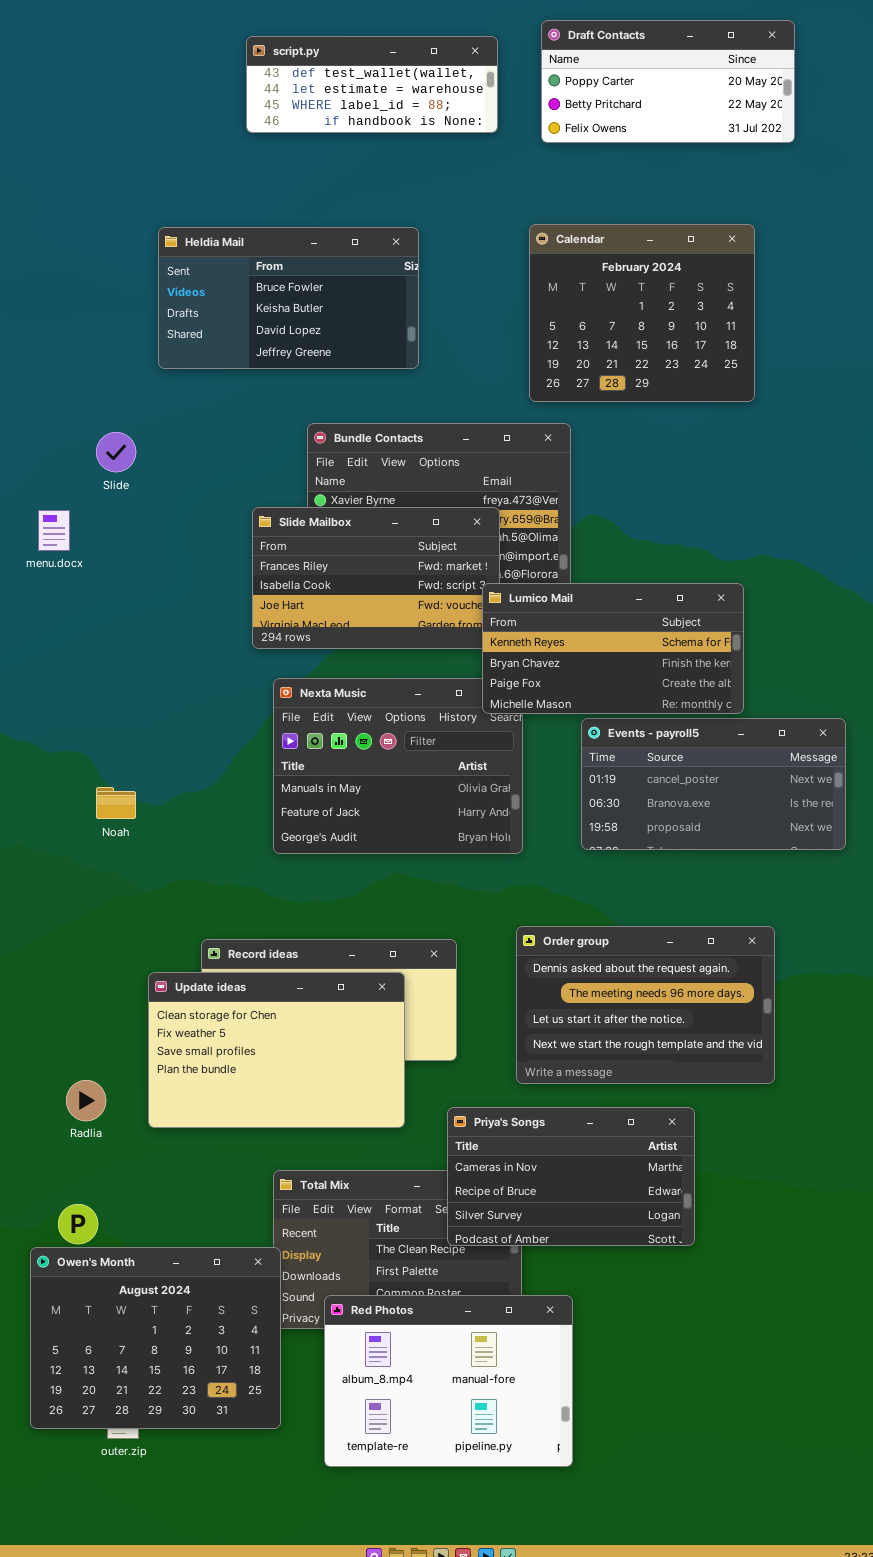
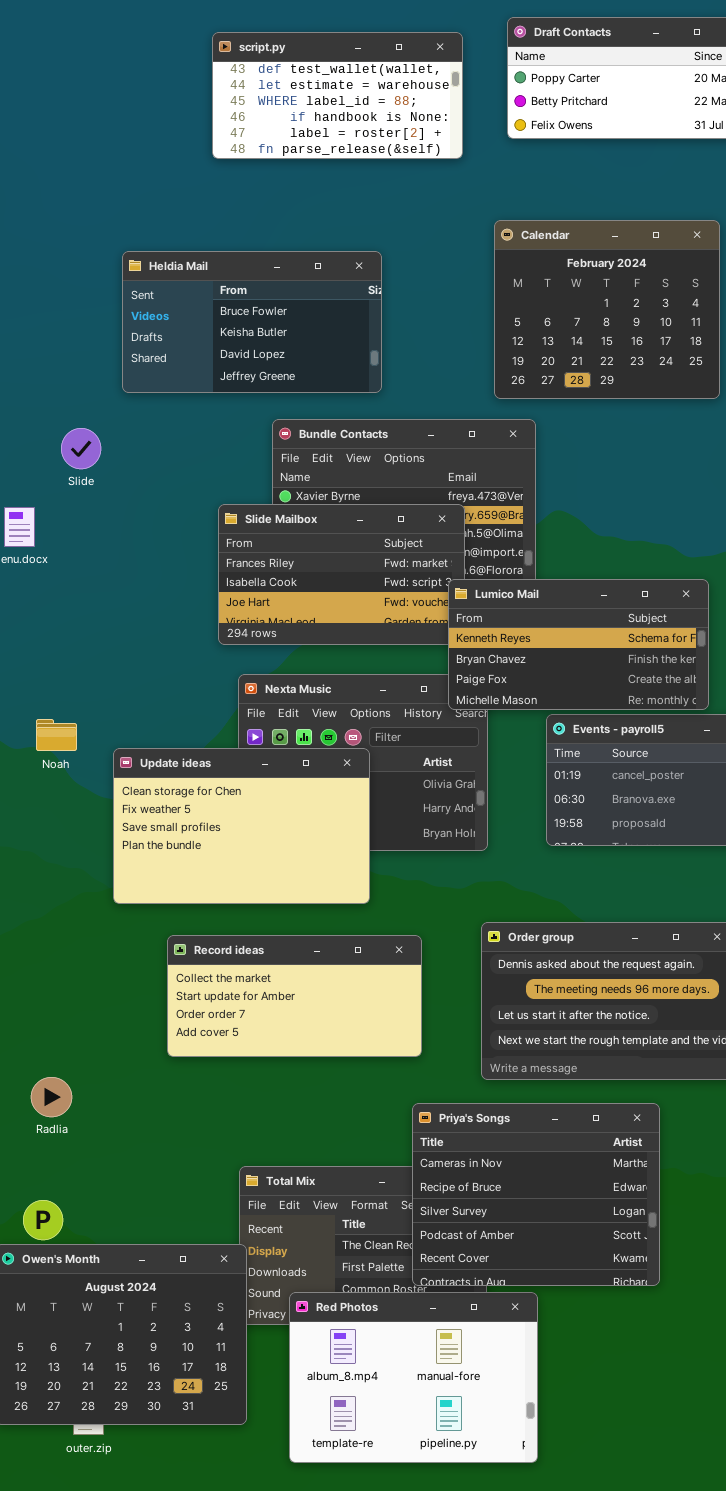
script.py: [246,36,498,133] -> [212,32,463,159], resized
Heldia Mail: [158,227,419,369] -> [122,251,382,393], moved
Noah: [96,787,136,819] -> [36,719,77,751], moved
Update ideas: [148,972,405,1128] -> [113,748,370,904], moved
Priya's Songs: [447,1107,695,1246] -> [412,1103,660,1286], resized

